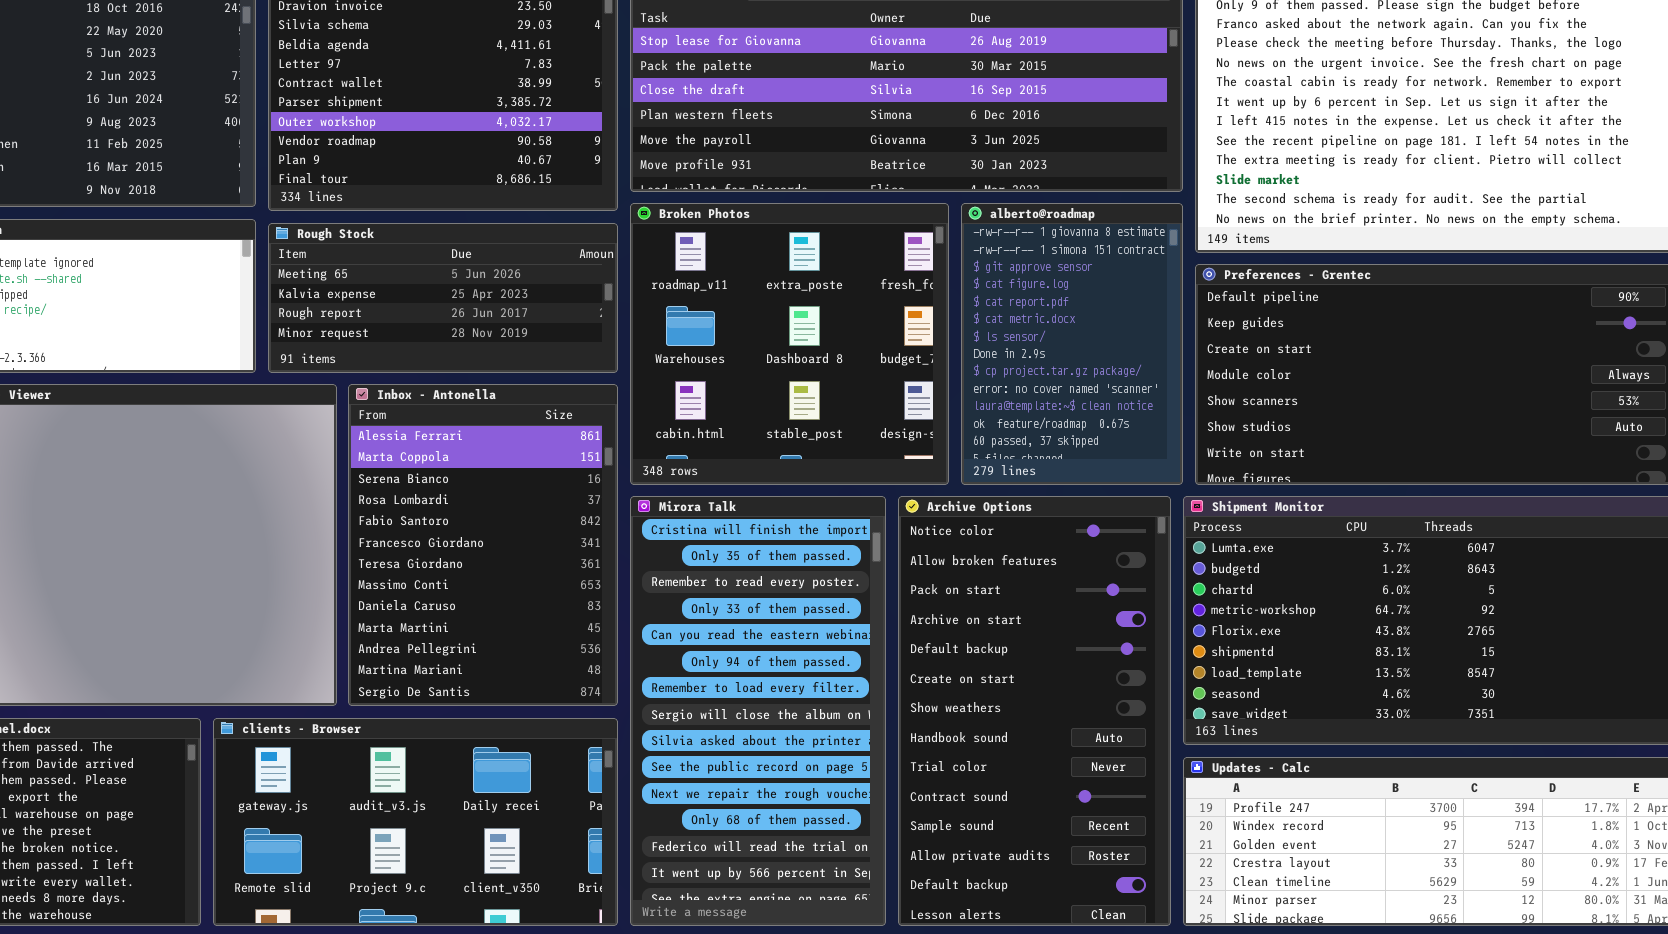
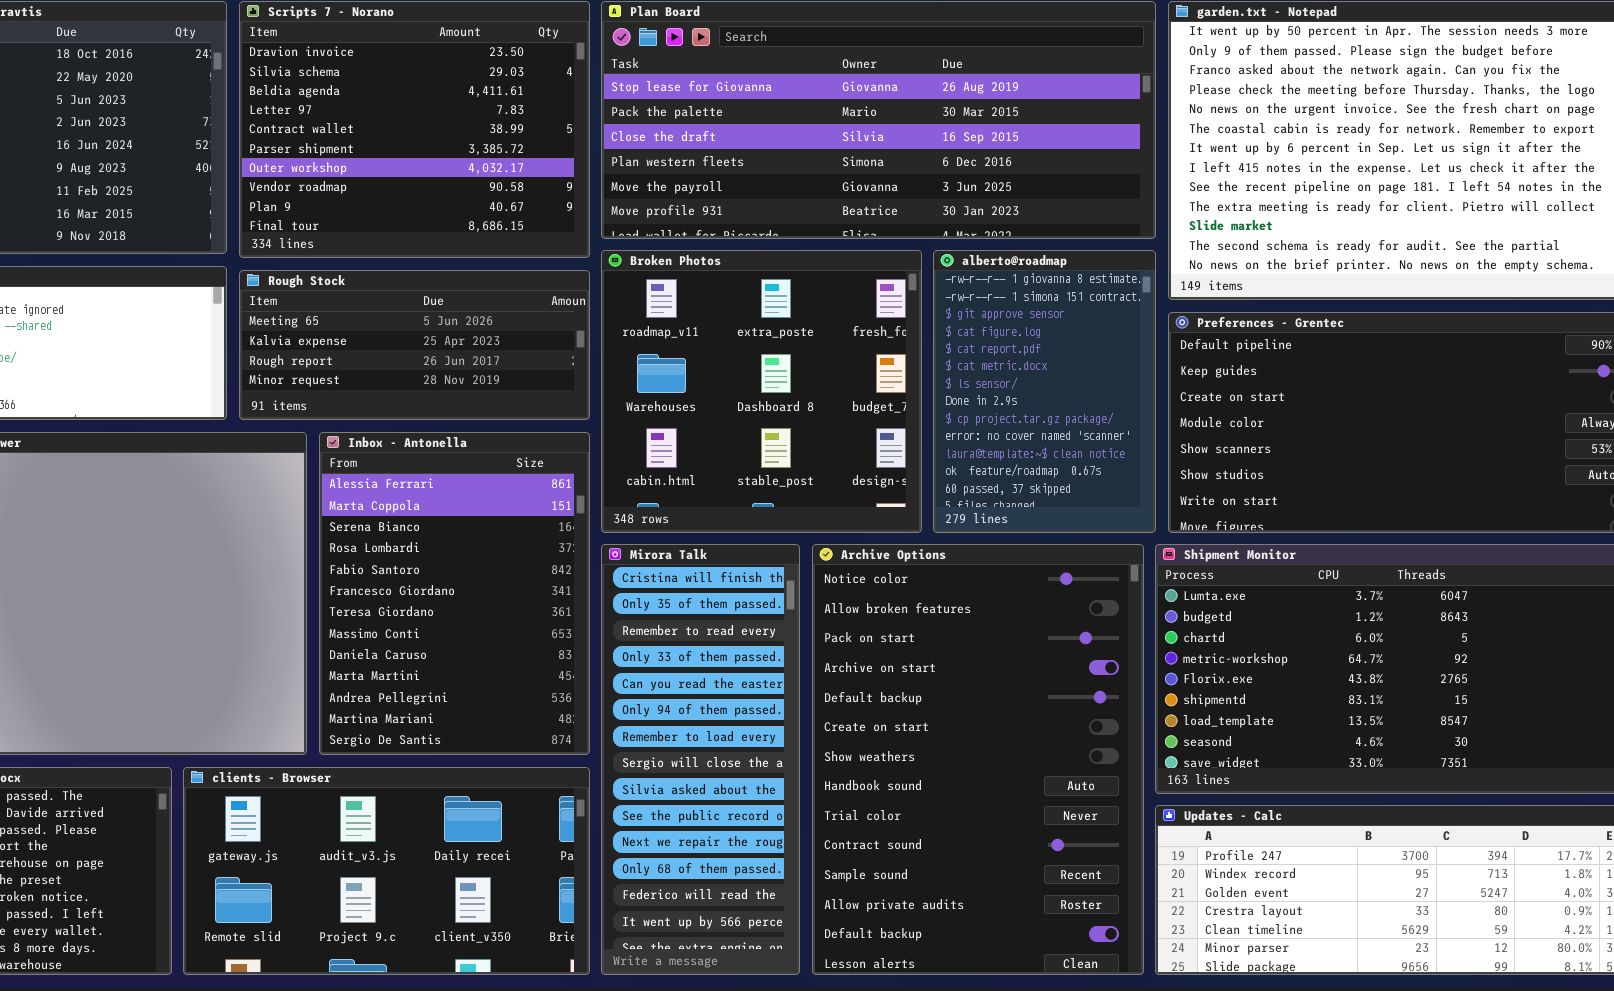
Mirora Talk: [630,496,886,926] -> [601,544,800,975], resized
Archive Options: [898,496,1171,926] -> [812,544,1144,975], resized

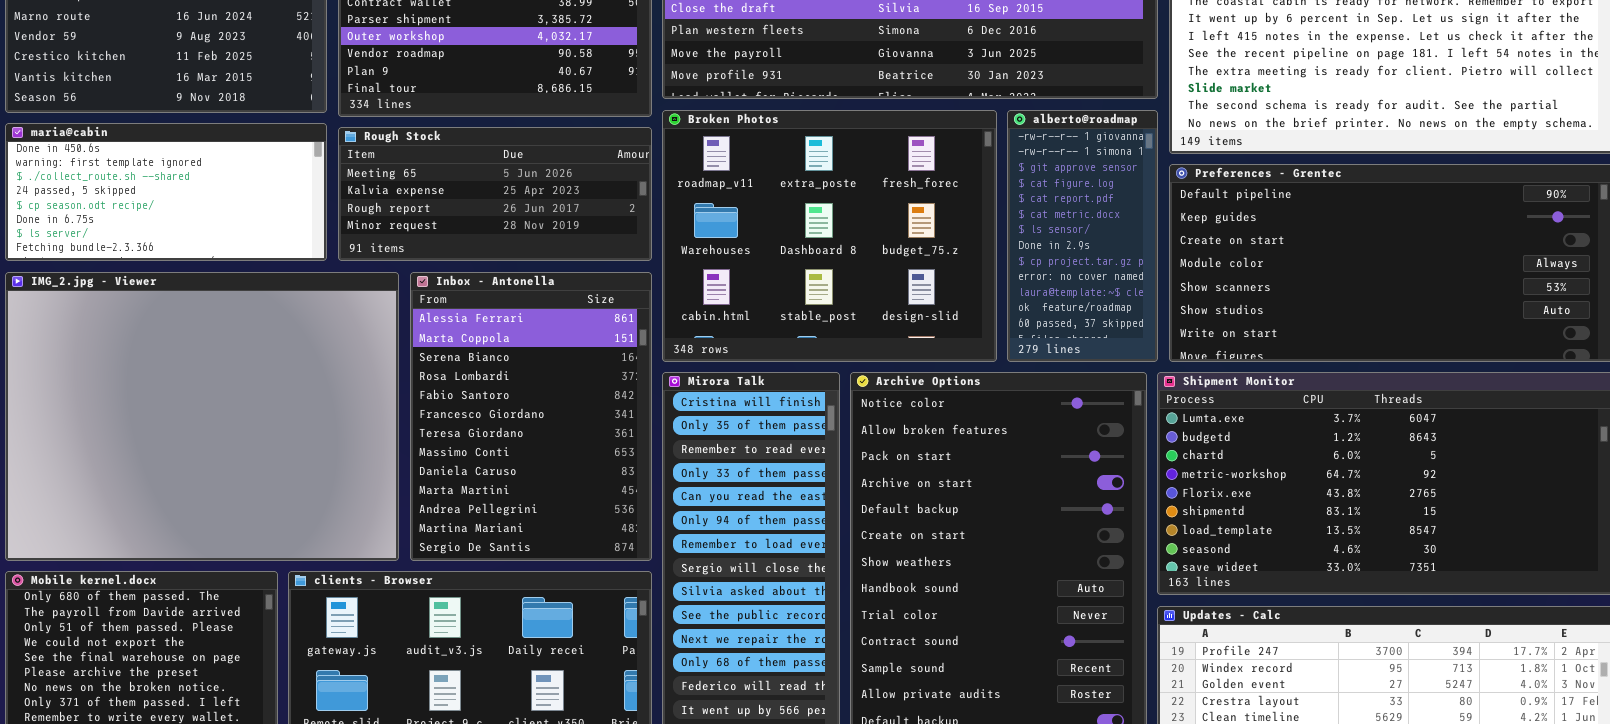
Broken Photos: [601,250,922,533] -> [662,110,997,362], resized
alberto@roadmap: [933,250,1156,533] -> [1007,110,1158,362], resized

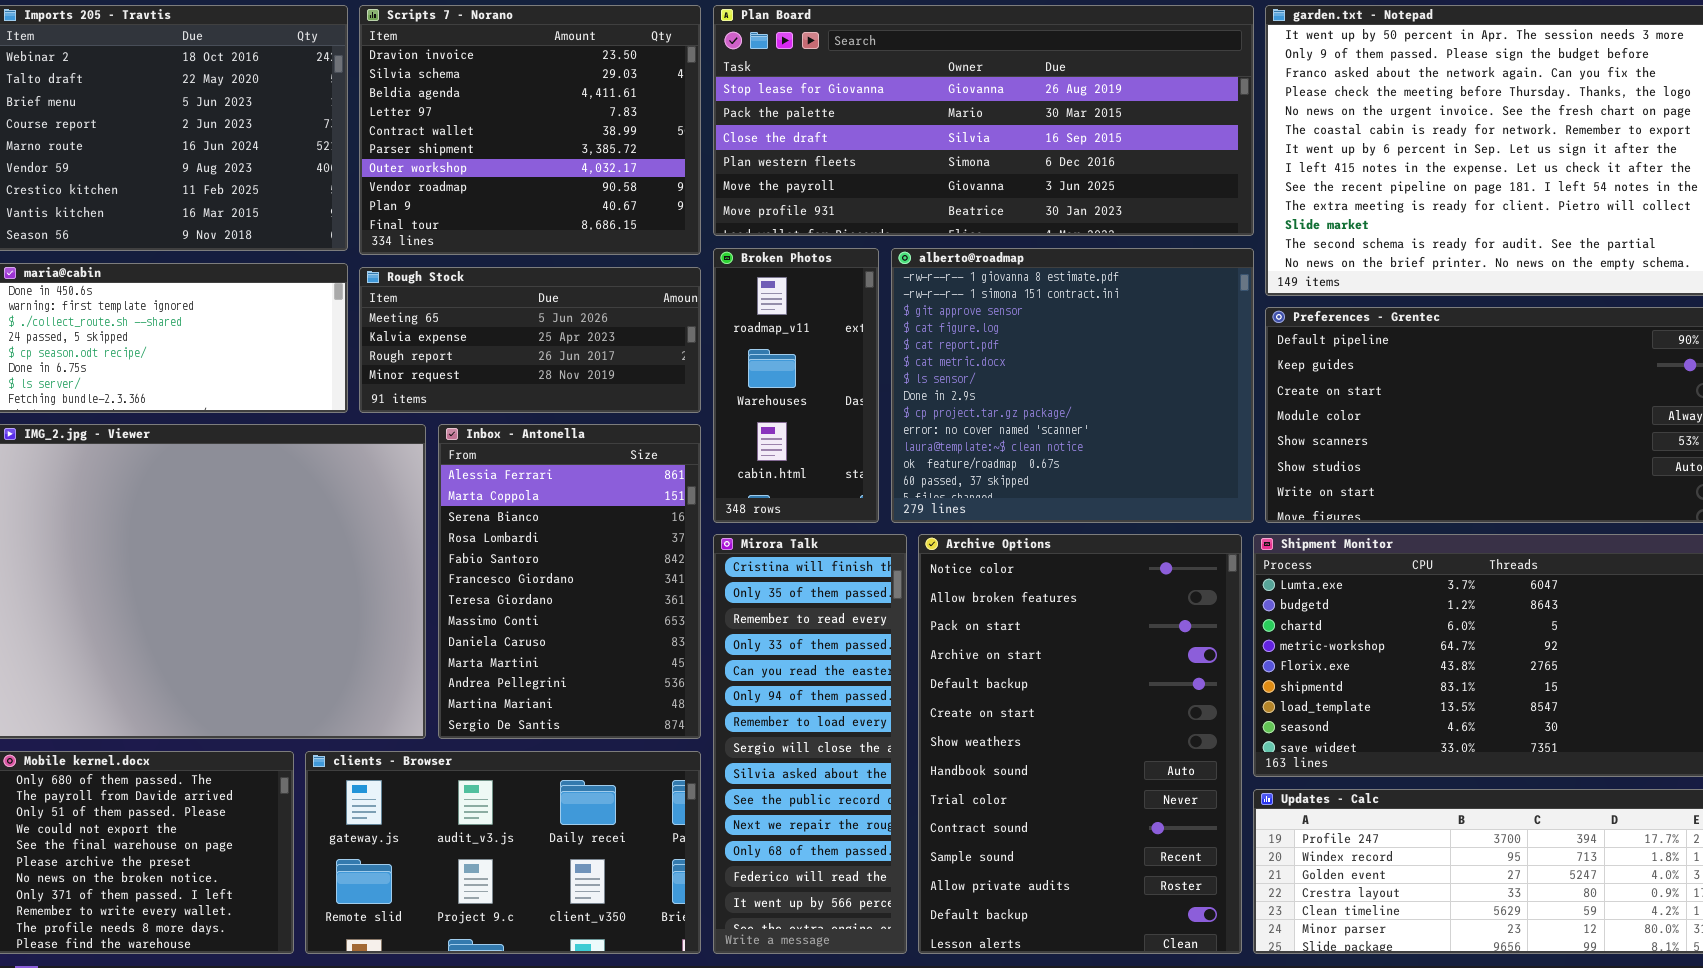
Broken Photos: [662,110,997,362] -> [713,248,879,523], resized
alberto@roadmap: [1007,110,1158,362] -> [891,248,1254,523], resized

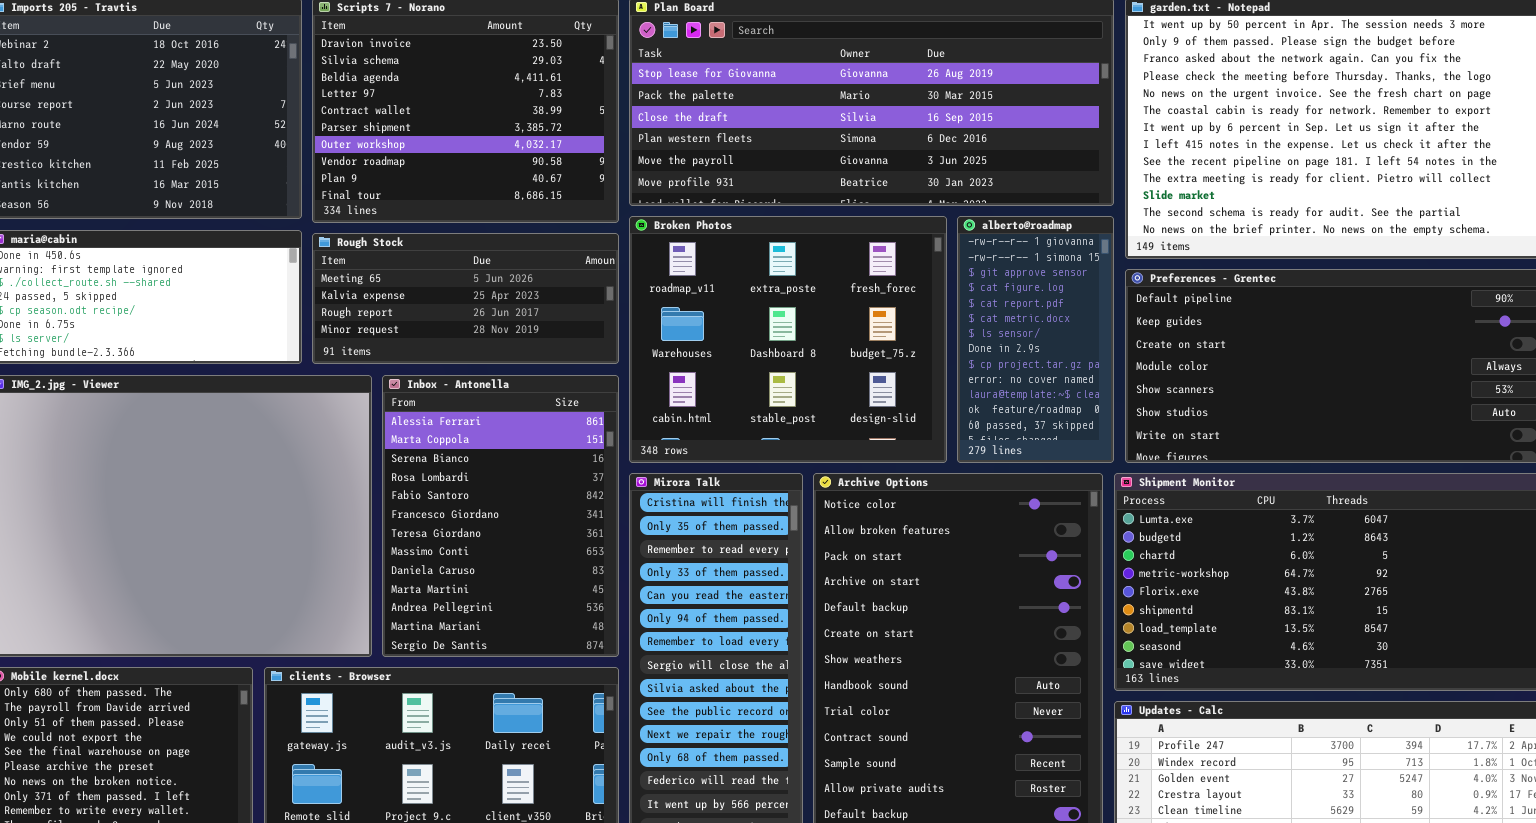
Broken Photos: [713,248,879,523] -> [629,216,947,463], resized
alberto@roadmap: [891,248,1254,523] -> [957,216,1114,463], resized

